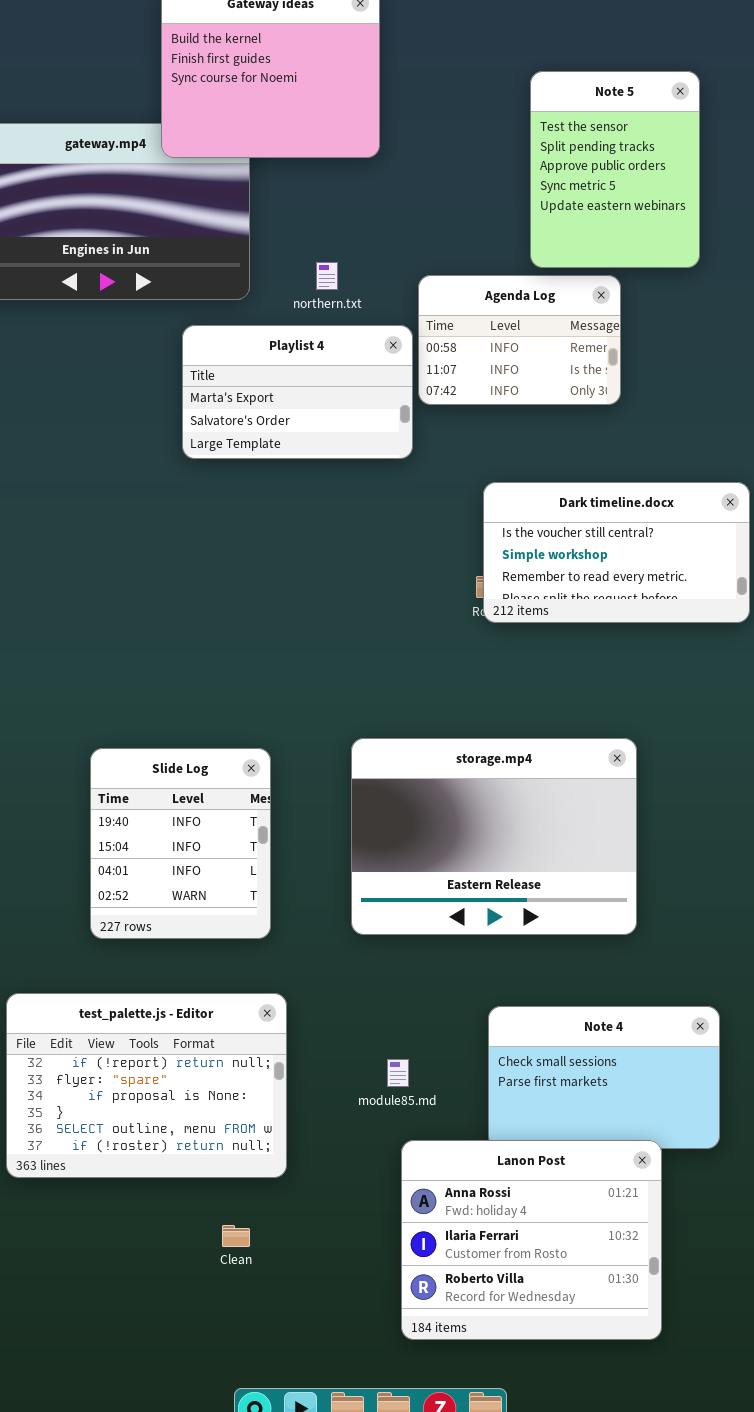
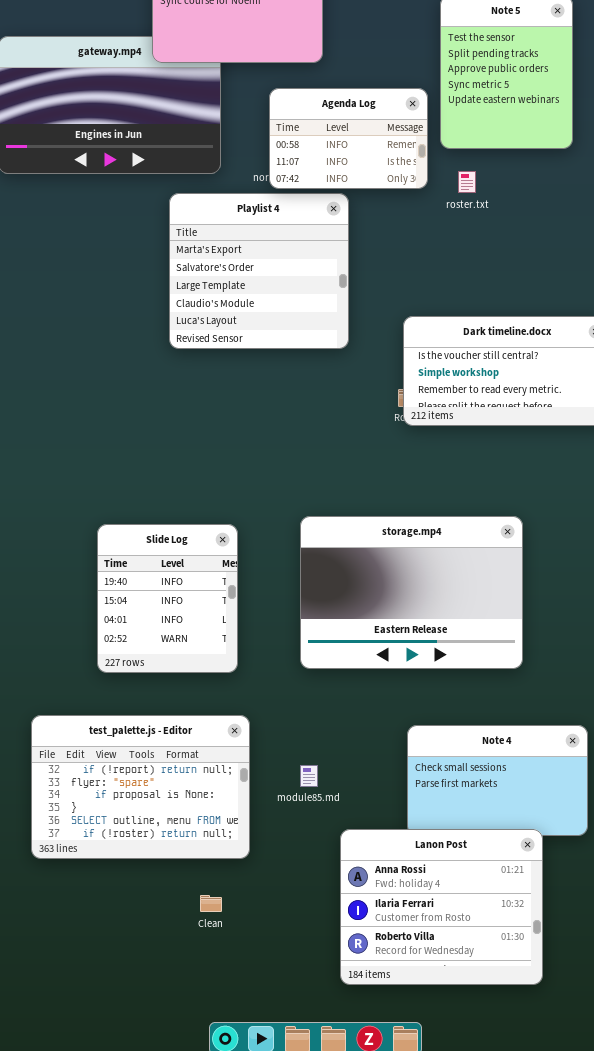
Agenda Log: [418,275,621,405] -> [269,88,428,189], moved
Playlist 4: [182,325,413,459] -> [169,193,349,349], resized
module85.md: [387,1059,409,1087] -> [300,765,318,787], moved

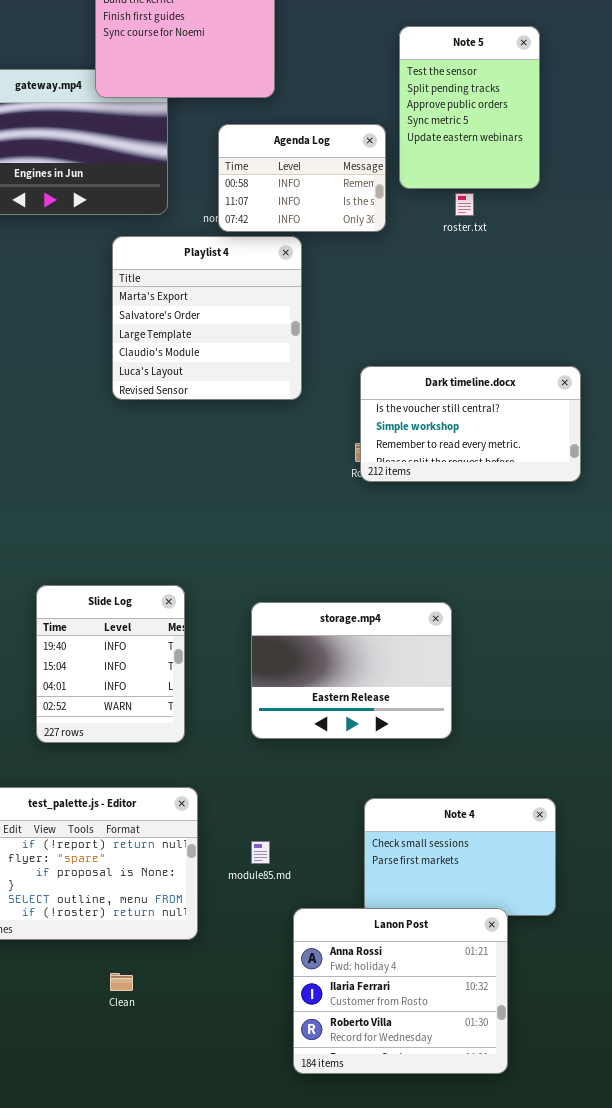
roster.txt: [458,171,476,193] -> [455,193,474,216], moved
storage.mp4: [300,516,523,669] -> [251,602,452,739], resized
Clean: [200,895,222,912] -> [110,973,133,991], moved

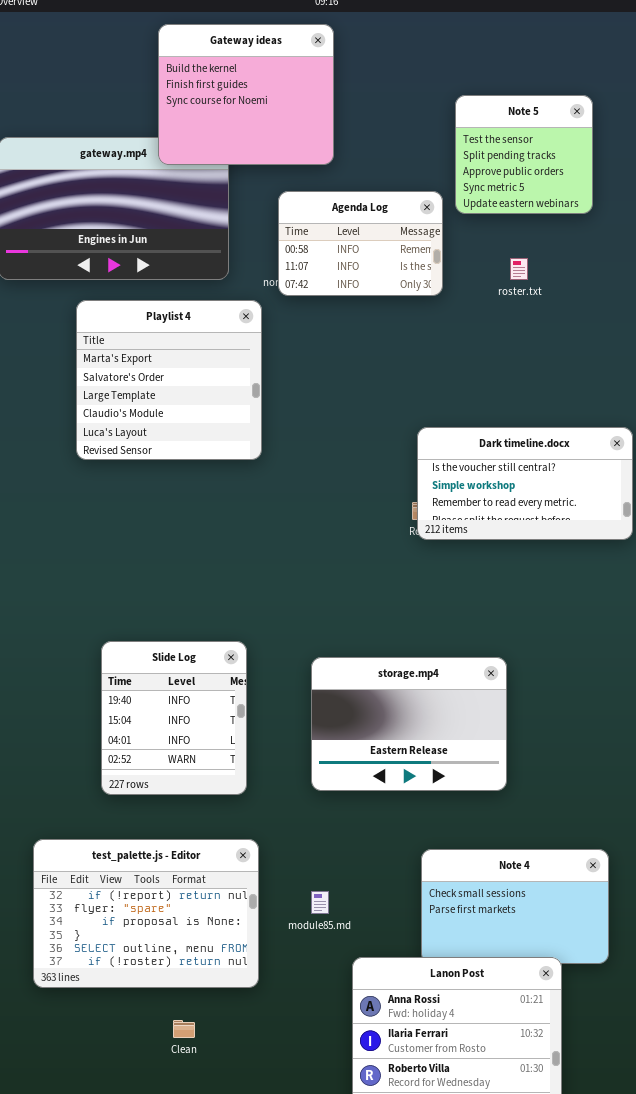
Note 5: [399,26,540,189] -> [455,95,593,214], resized
Playlist 4: [112,236,302,400] -> [76,300,262,460], moved

